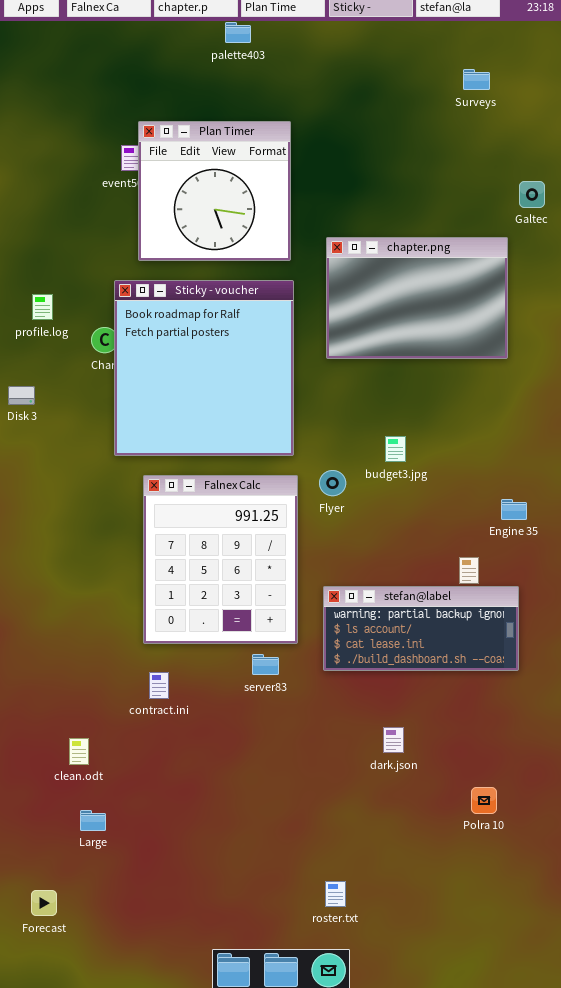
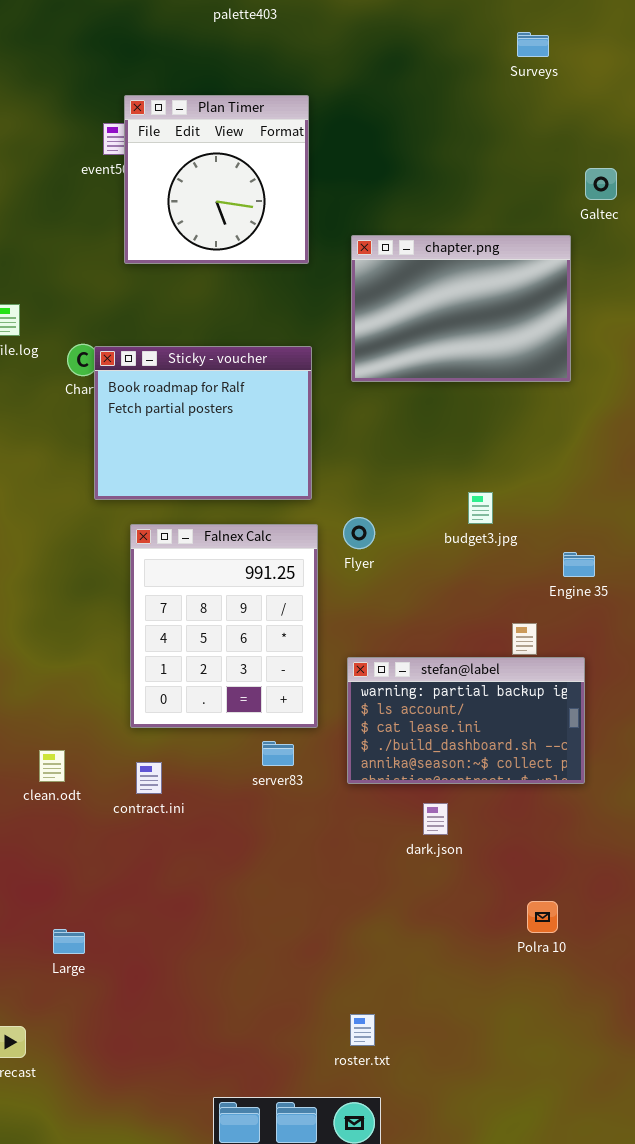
Sticky - voucher: [114,280,294,456] -> [94,346,312,500], resized
budget3.jpg: [385,436,406,462] -> [468,492,493,524], moved
stefan@label: [323,586,519,671] -> [347,657,585,784], resized
dark.json: [383,727,404,753] -> [423,803,448,835], moved
clean.odt: [69,738,89,765] -> [39,750,65,782], moved

